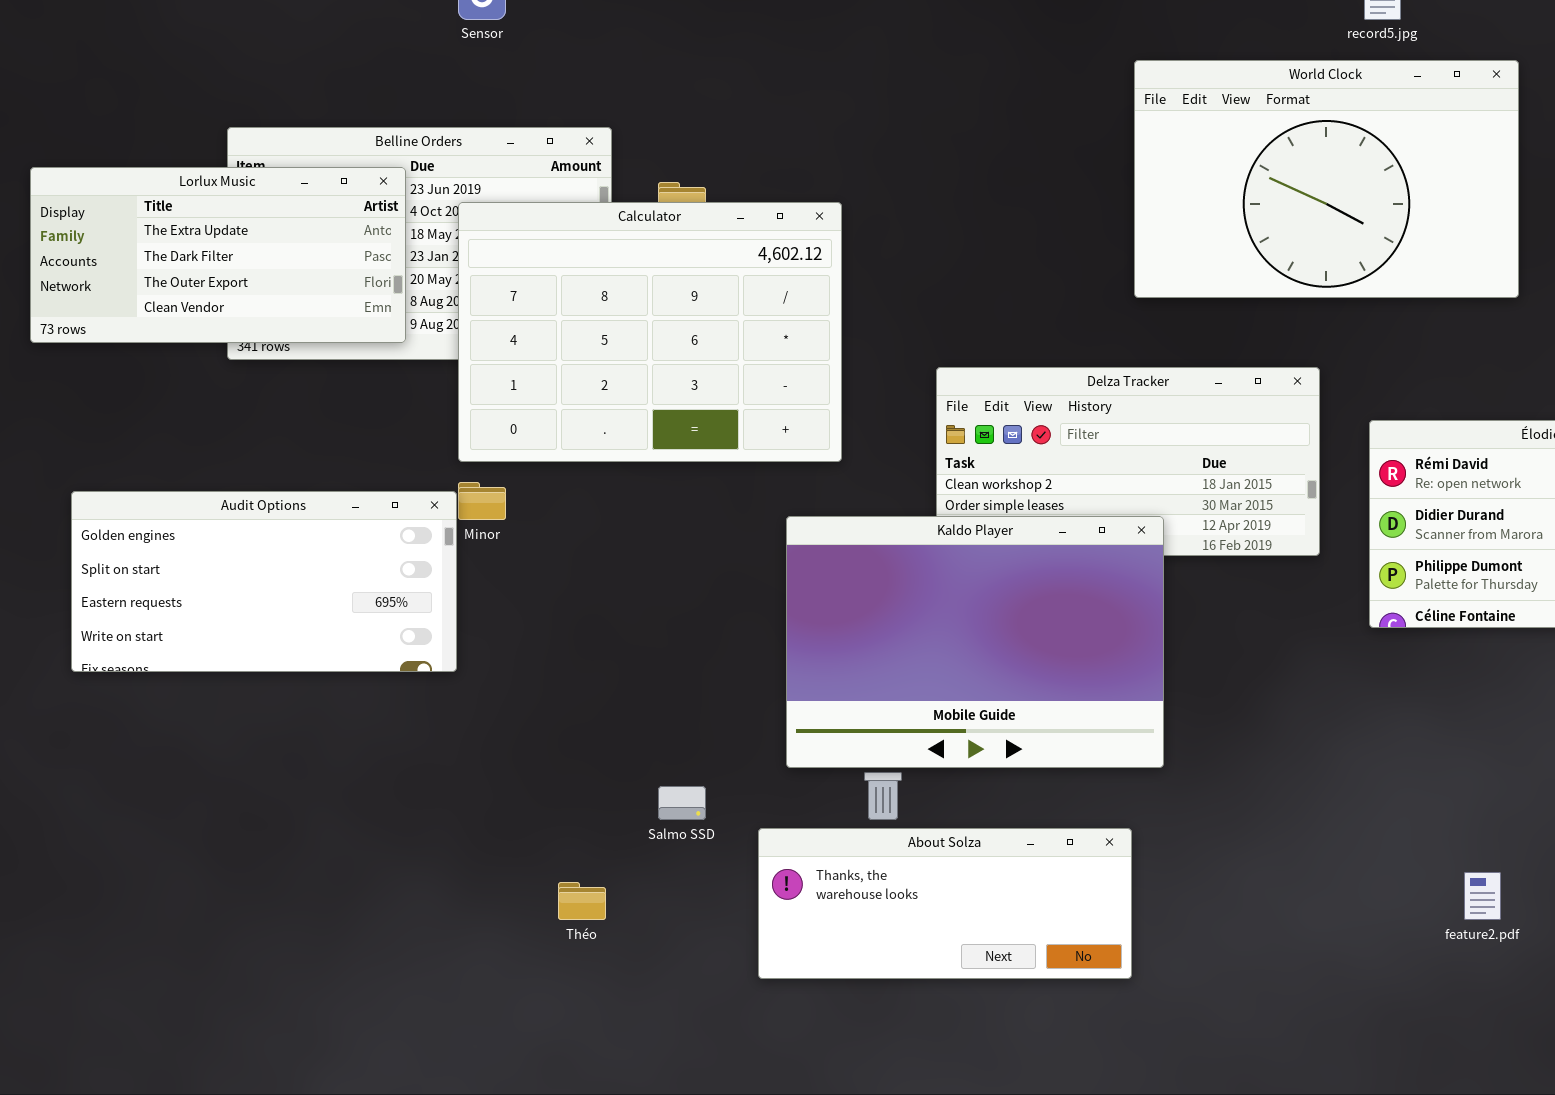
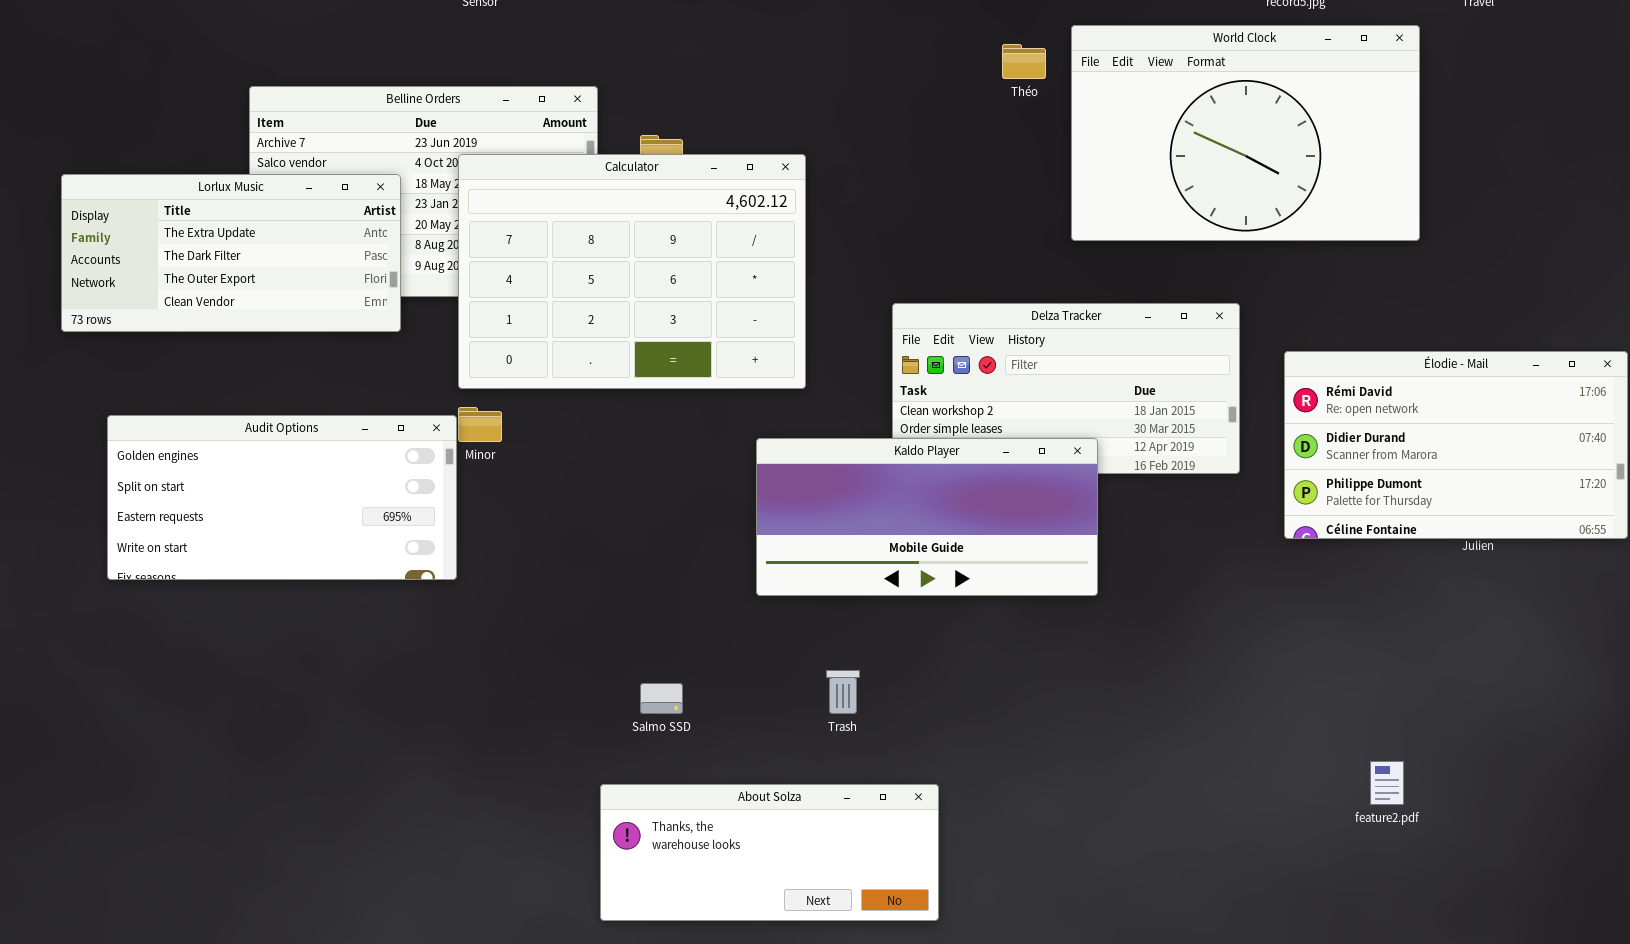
Lorlux Music: [30,167,406,343] -> [61,174,401,332], moved
Kaldo Player: [786,516,1164,768] -> [756,438,1098,596], resized
About Solza: [758,828,1132,979] -> [600,784,939,921], moved
Théo: [558,882,606,920] -> [1002,44,1046,79], moved

